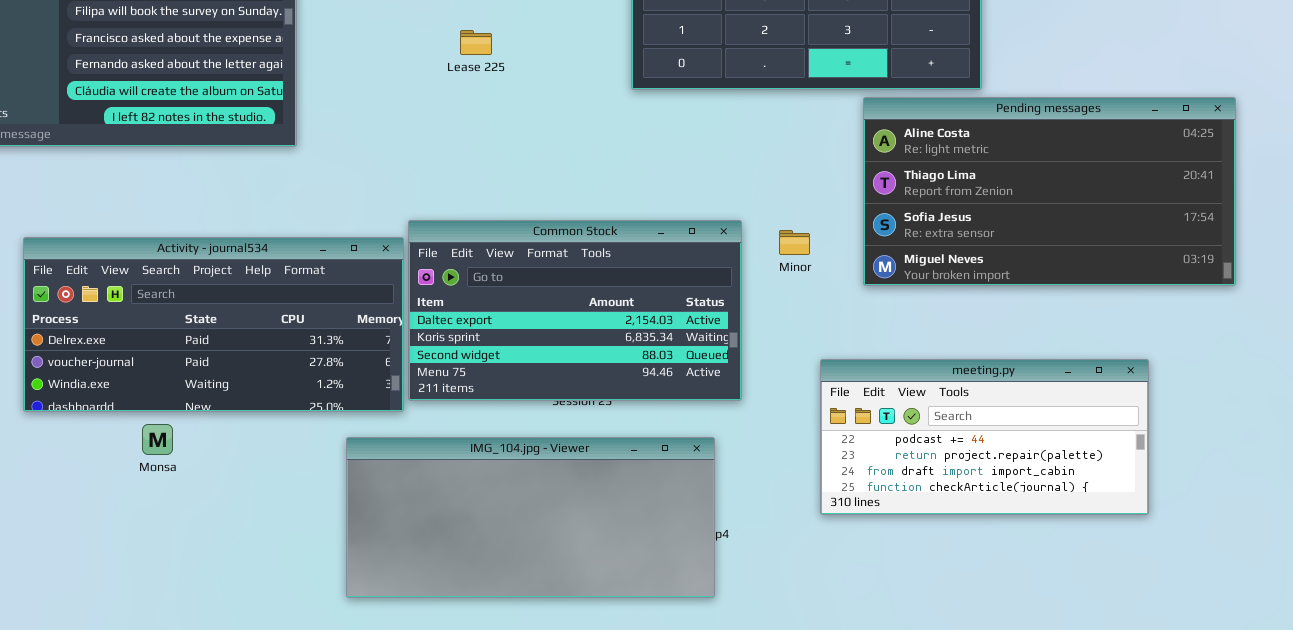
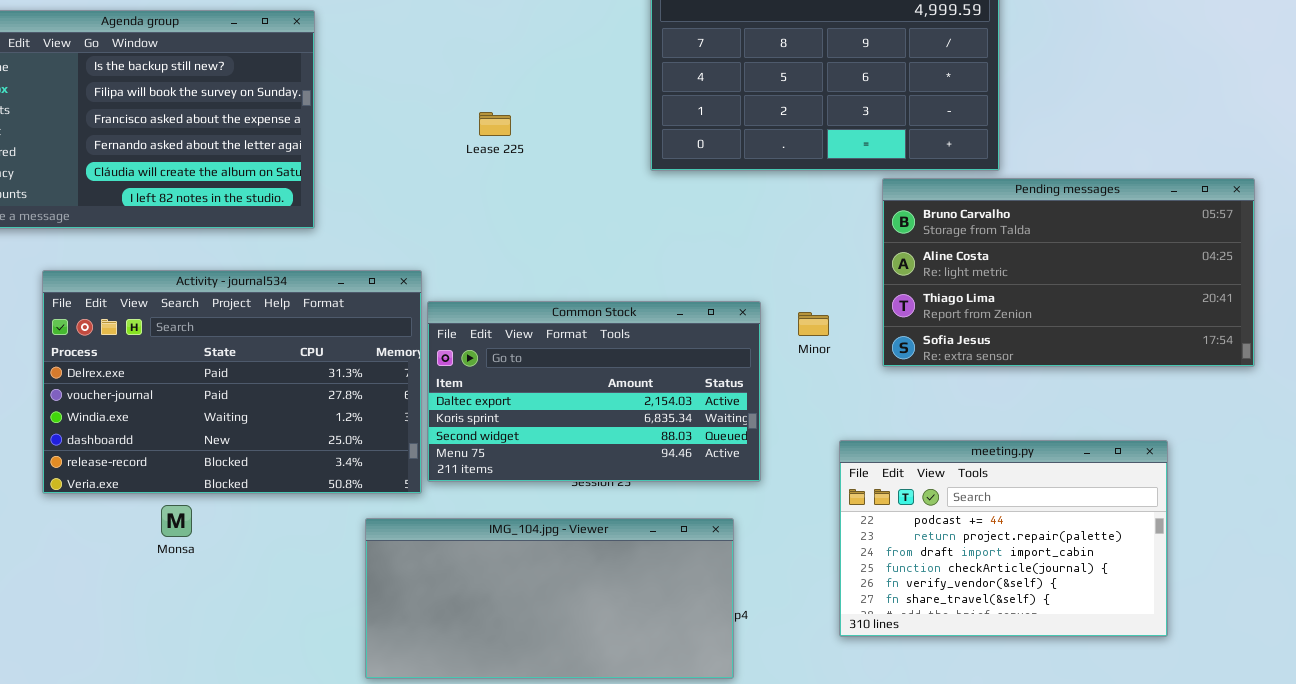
Pending messages: [863,97,1236,286] -> [882,178,1255,367], scrolled up 1 row
Activity - journal534: [23,237,404,412] -> [42,270,422,494], resized
meeting.py: [820,359,1149,515] -> [839,440,1168,637], resized

